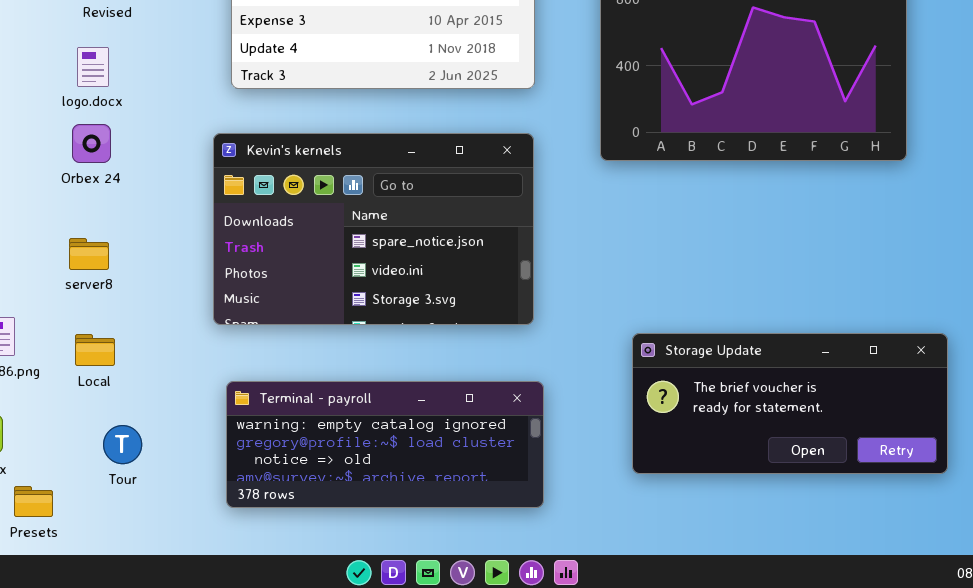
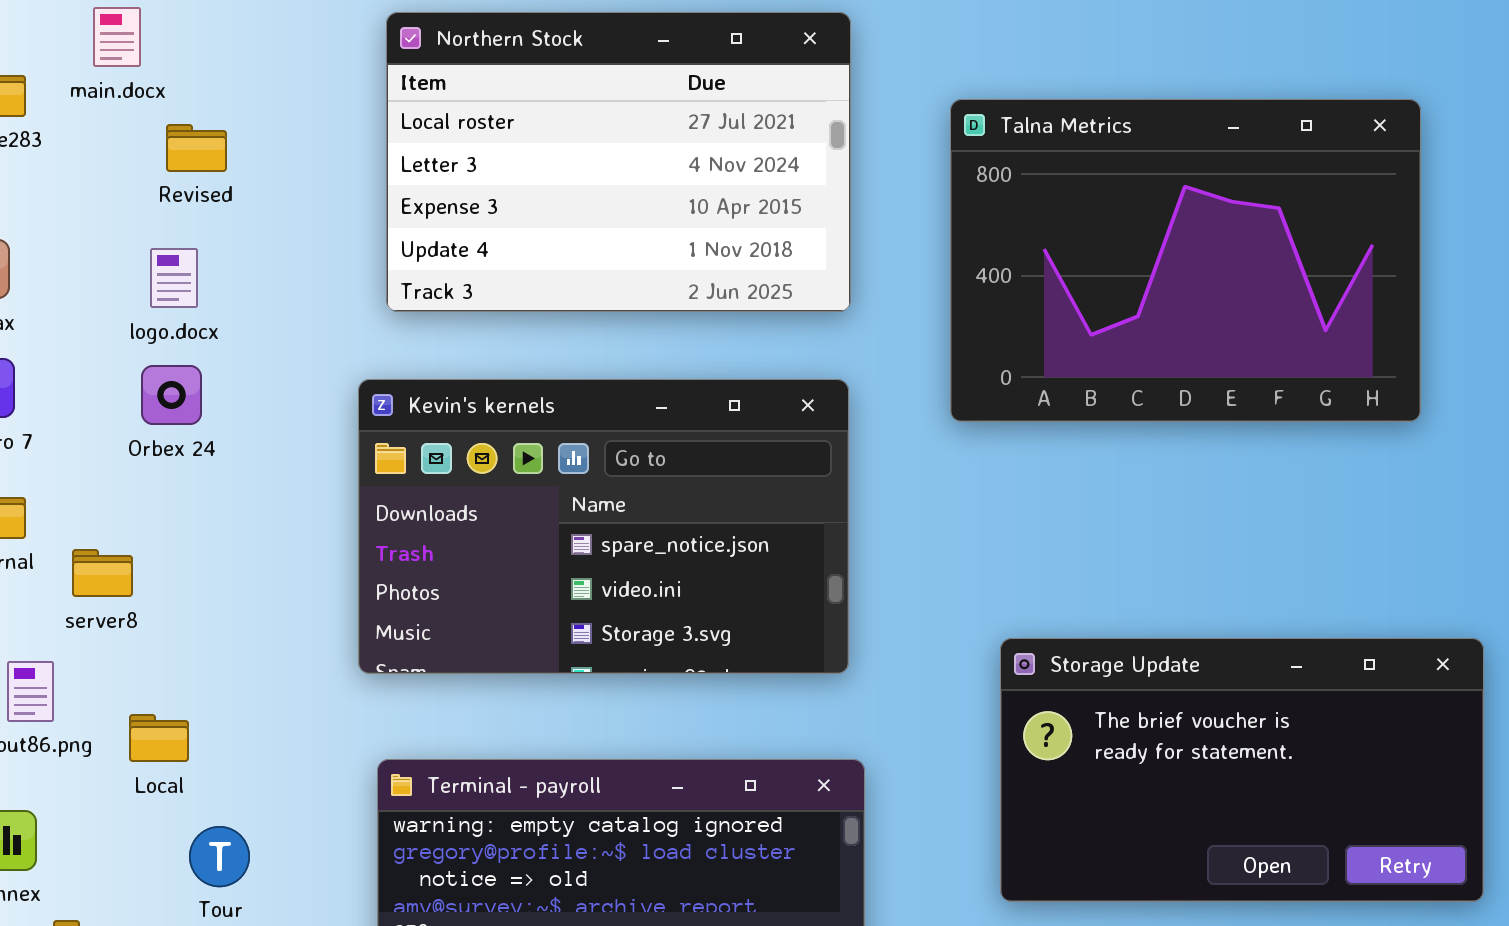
server8: [69,238,109,270] -> [72,549,133,597], moved
Storage Update: [632,333,948,474] -> [1000,638,1484,902], resized
Local: [75,334,115,366] -> [129,714,189,762], moved

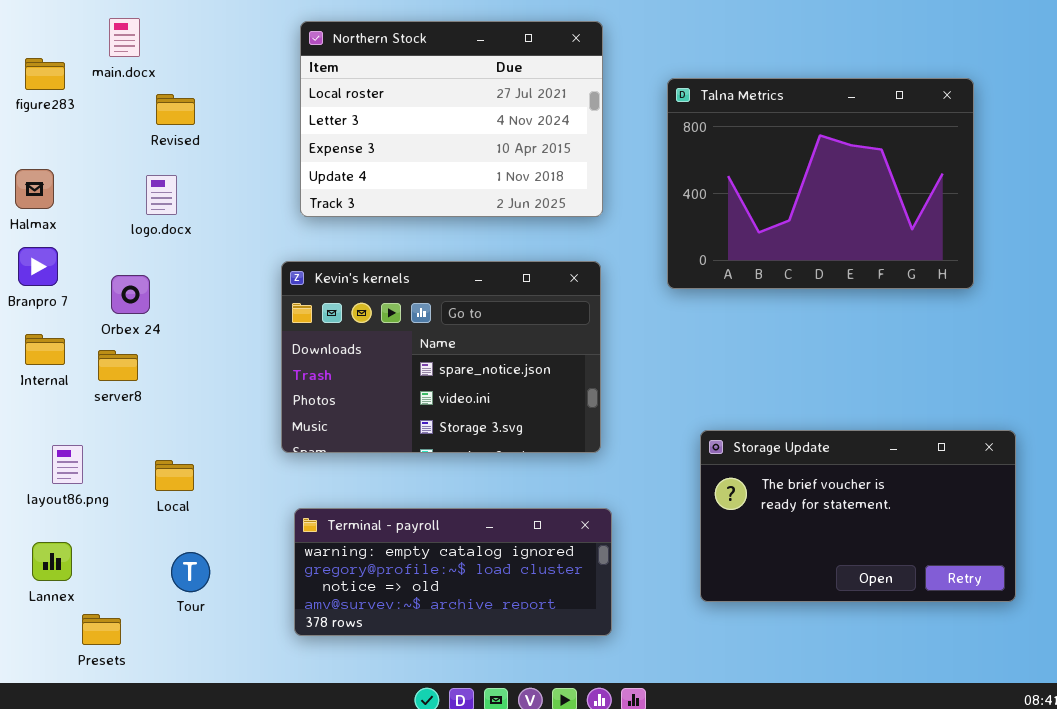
Orbex 24: [141,365,202,425] -> [111,275,150,314], moved
server8: [72,549,133,597] -> [98,350,138,381], moved
Local: [129,714,189,762] -> [155,460,194,491], moved

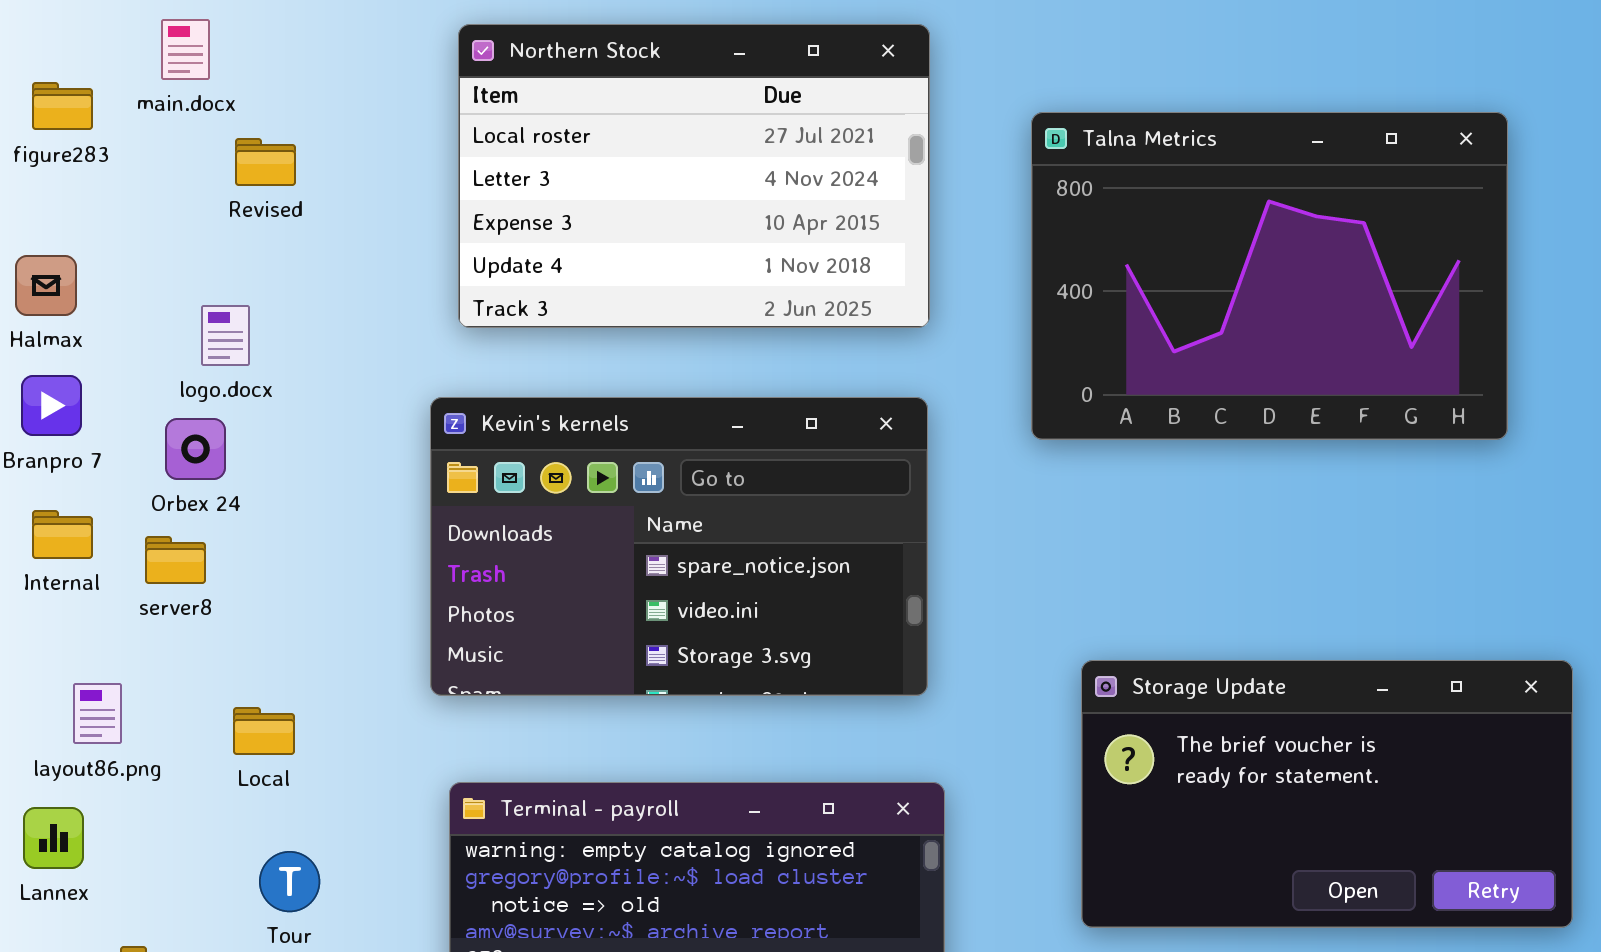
logo.docx: [146,175,177,215] -> [201,305,250,366], moved
Lannex: [32,542,72,581] -> [23,807,84,869], moved

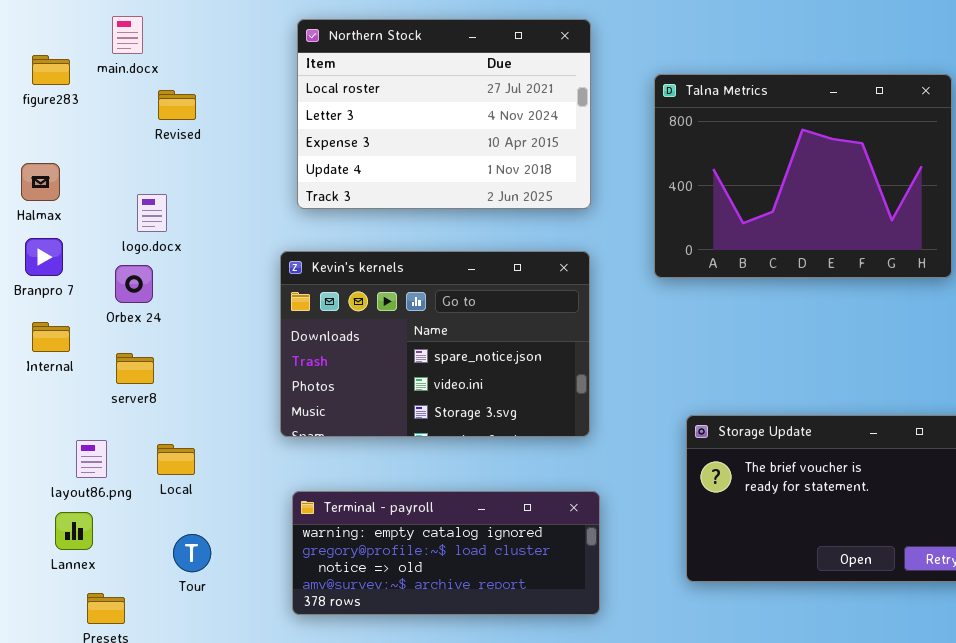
server8: [145,536,206,584] -> [116,353,154,384], moved
layout86.png: [73,683,122,744] -> [76,440,107,478], moved
Lannex: [23,807,84,869] -> [55,512,93,550], moved

